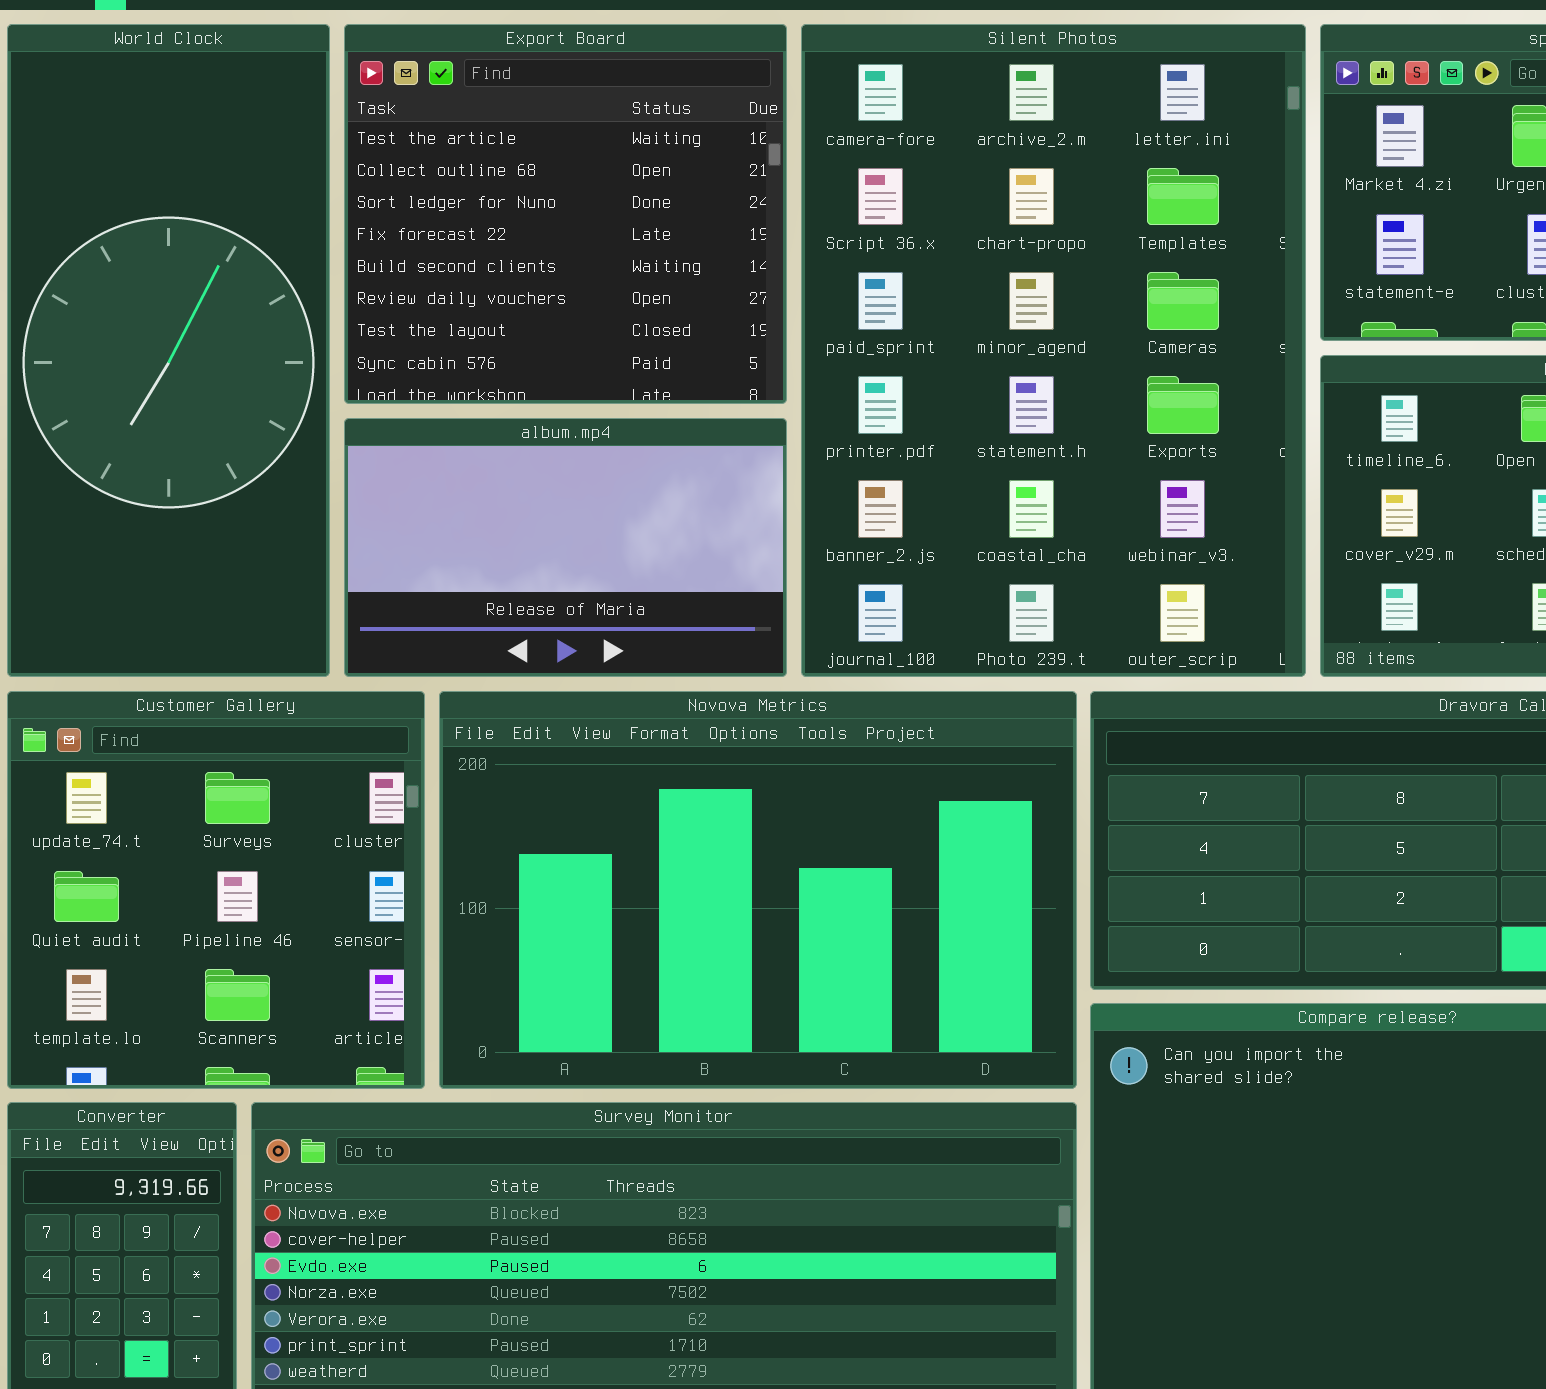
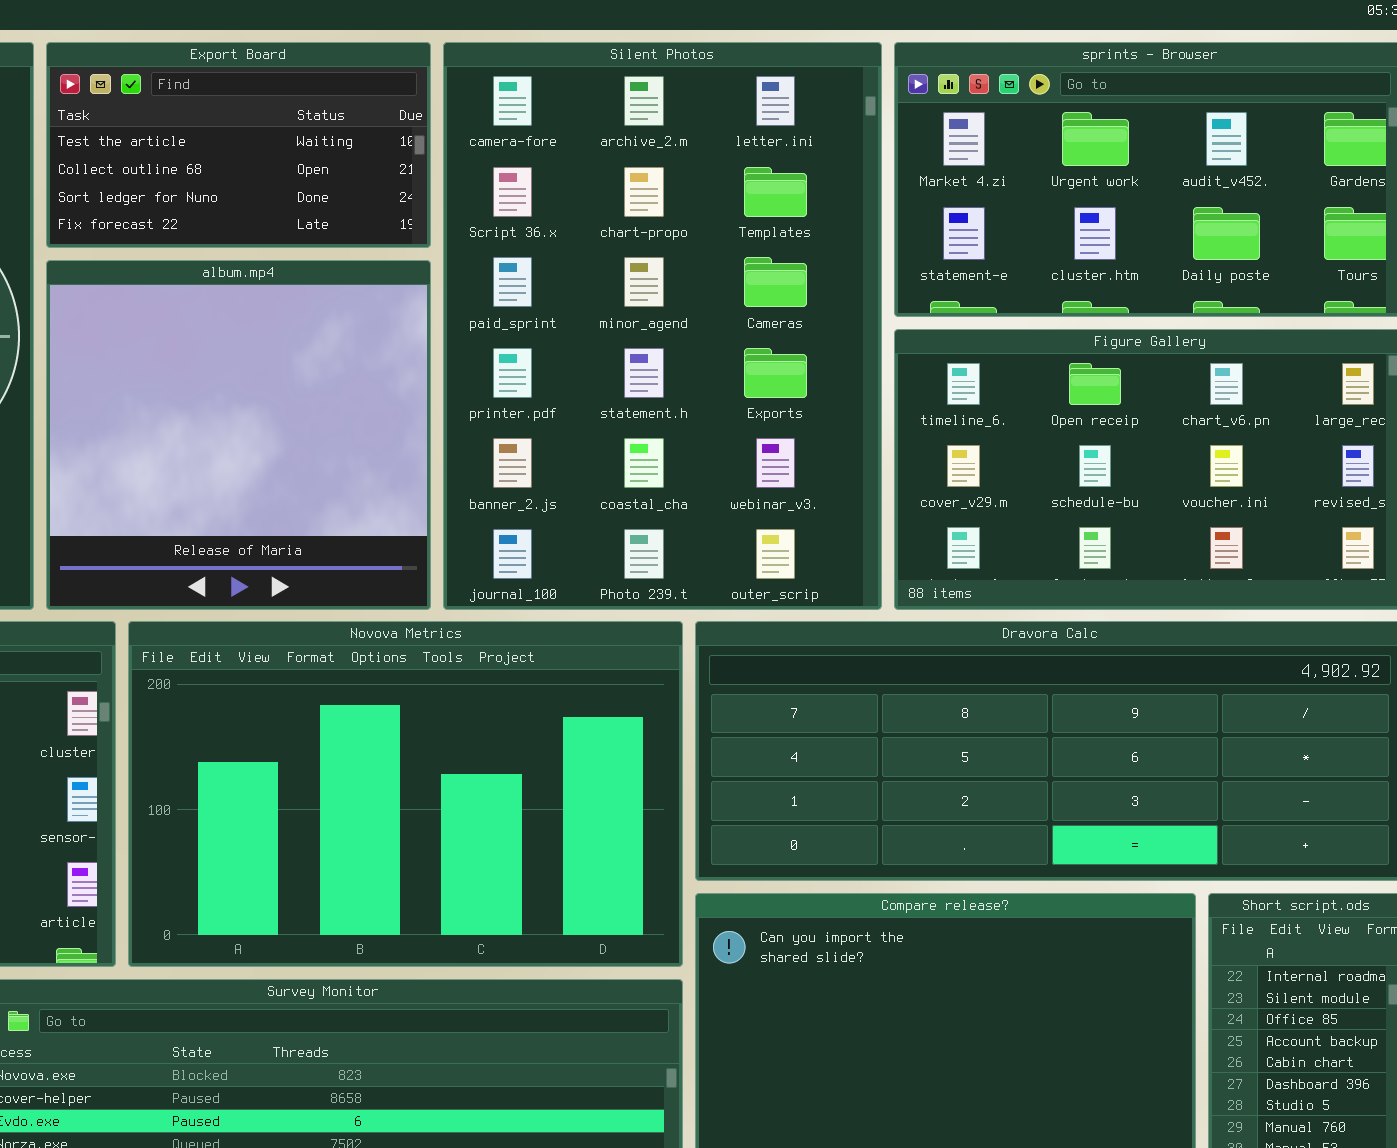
Export Board: [344,24,787,404] -> [46,42,431,248], resized
album.mp4: [344,418,787,677] -> [46,260,431,610], resized

